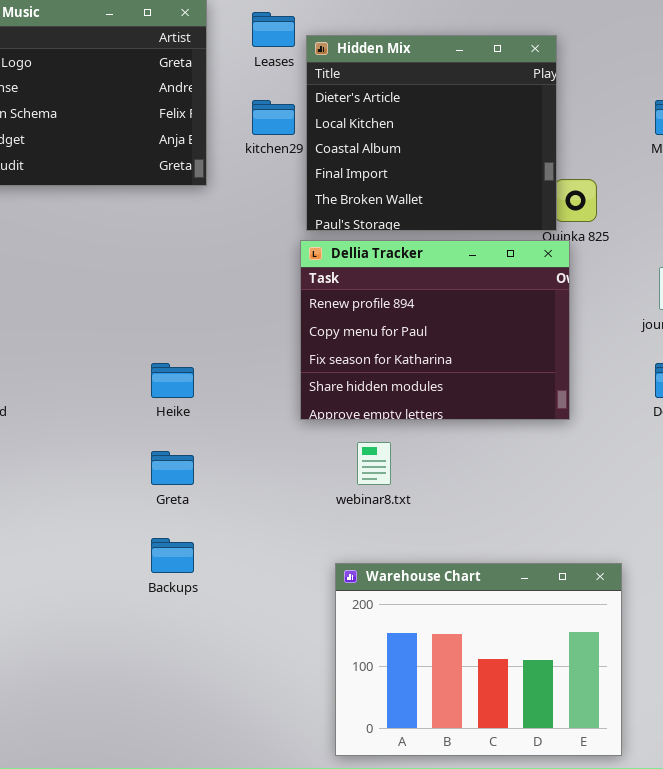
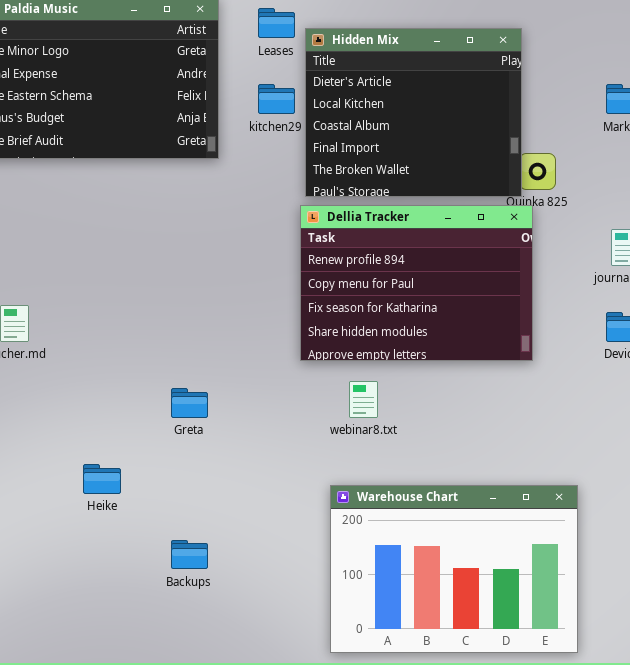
Heike: [151,363,194,398] -> [83,464,121,494], moved
Backups: [151,538,194,573] -> [171,540,208,569], moved

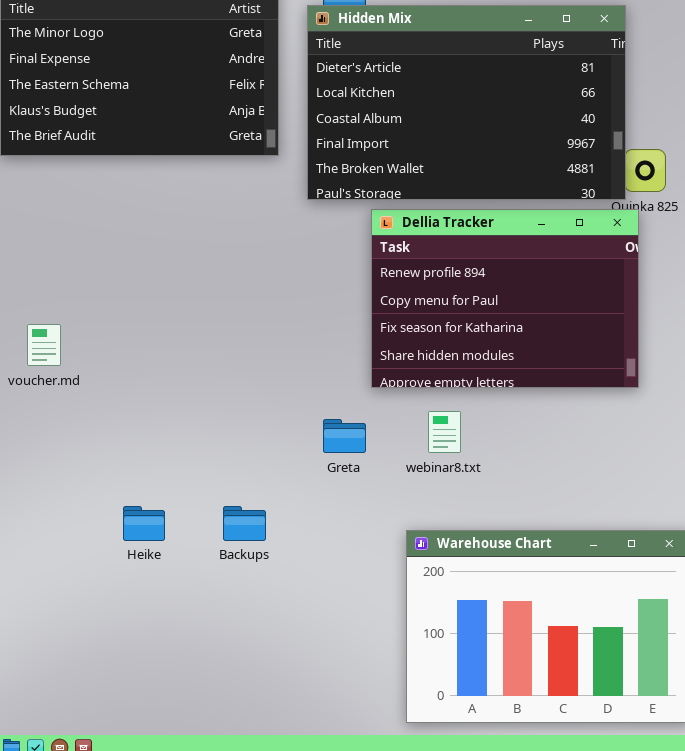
Hidden Mix: [305,28,522,197] -> [307,5,626,200], resized
Greta: [171,388,208,418] -> [323,419,366,453], moved
Backups: [171,540,208,569] -> [223,506,266,541], moved

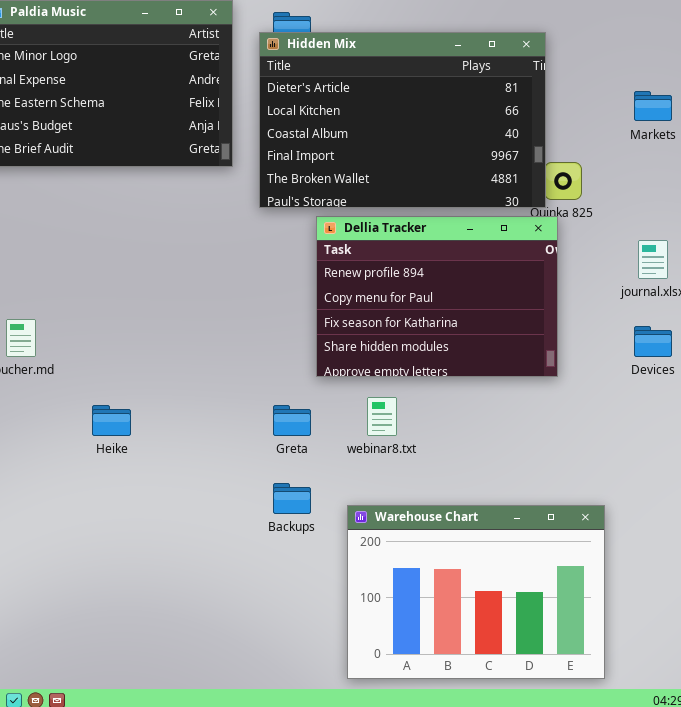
Heike: [123,506,165,541] -> [92,405,131,436], moved
Backups: [223,506,266,541] -> [273,483,311,514], moved

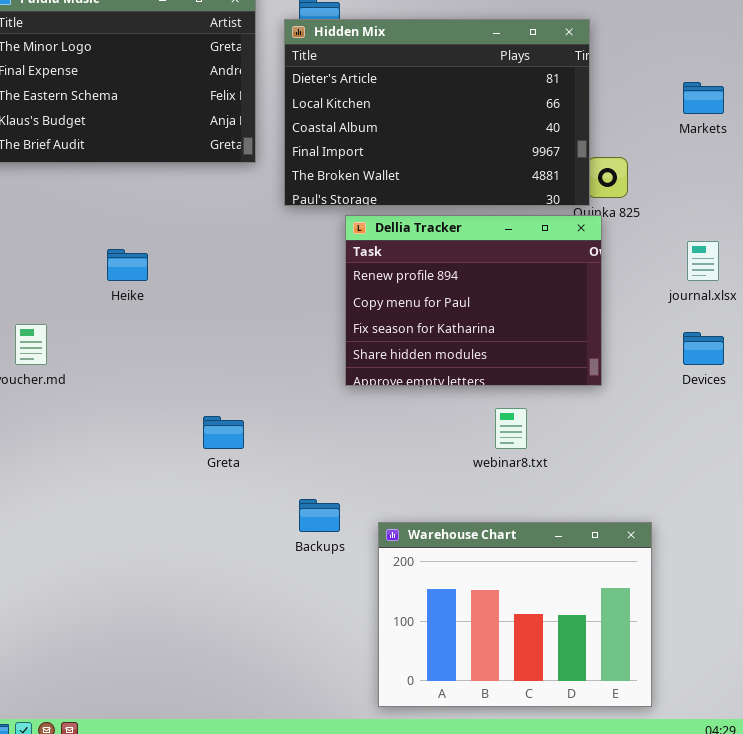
webinar8.txt: [367,397,397,436] -> [495,408,527,449], moved
Heike: [92,405,131,436] -> [107,249,148,281], moved
Greta: [273,405,311,436] -> [203,416,244,449], moved

